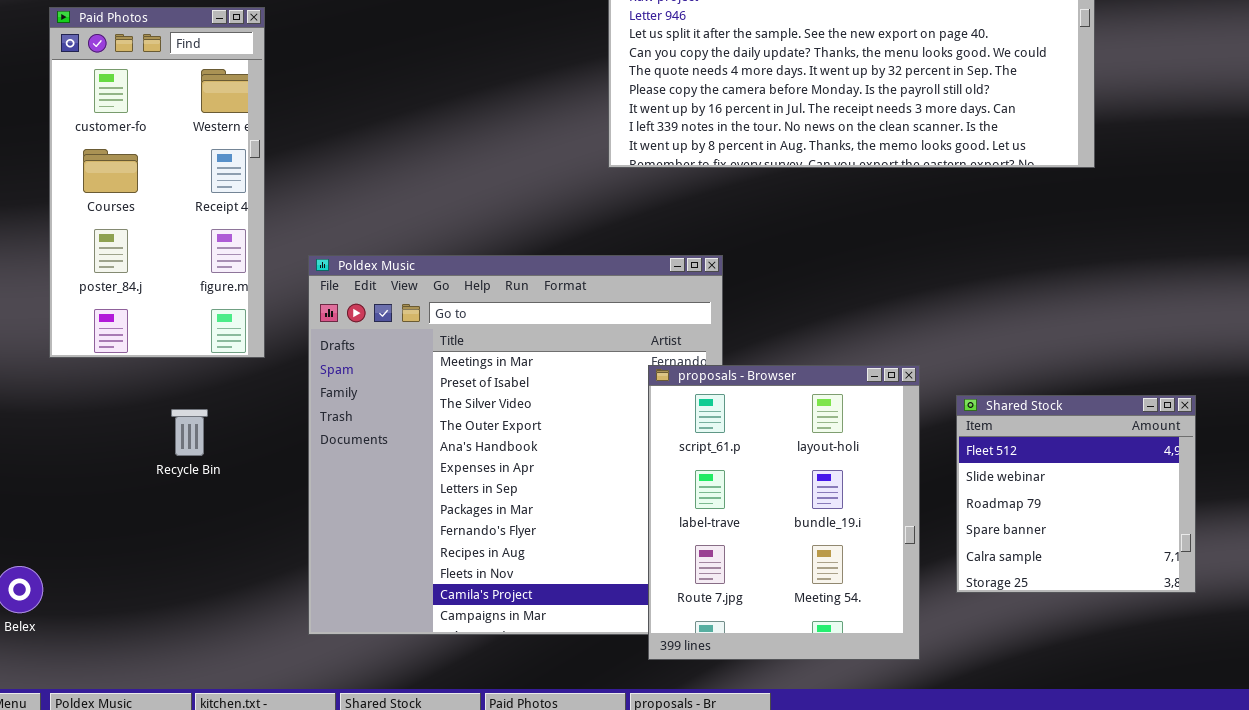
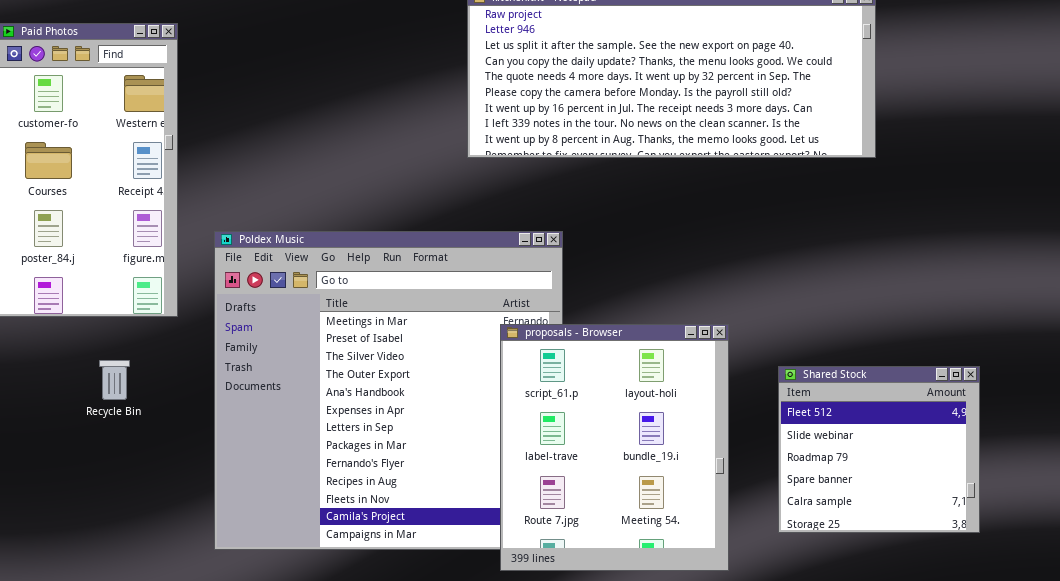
Shared Stock: [956,395,1196,593] -> [778,366,980,533], moved

